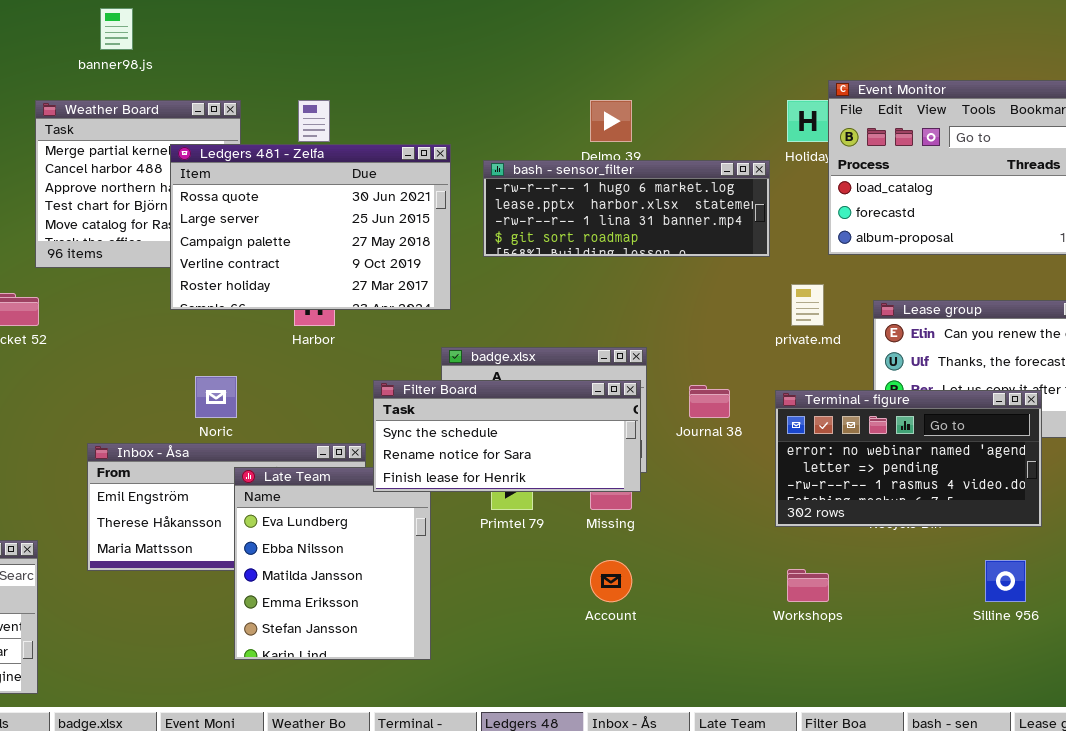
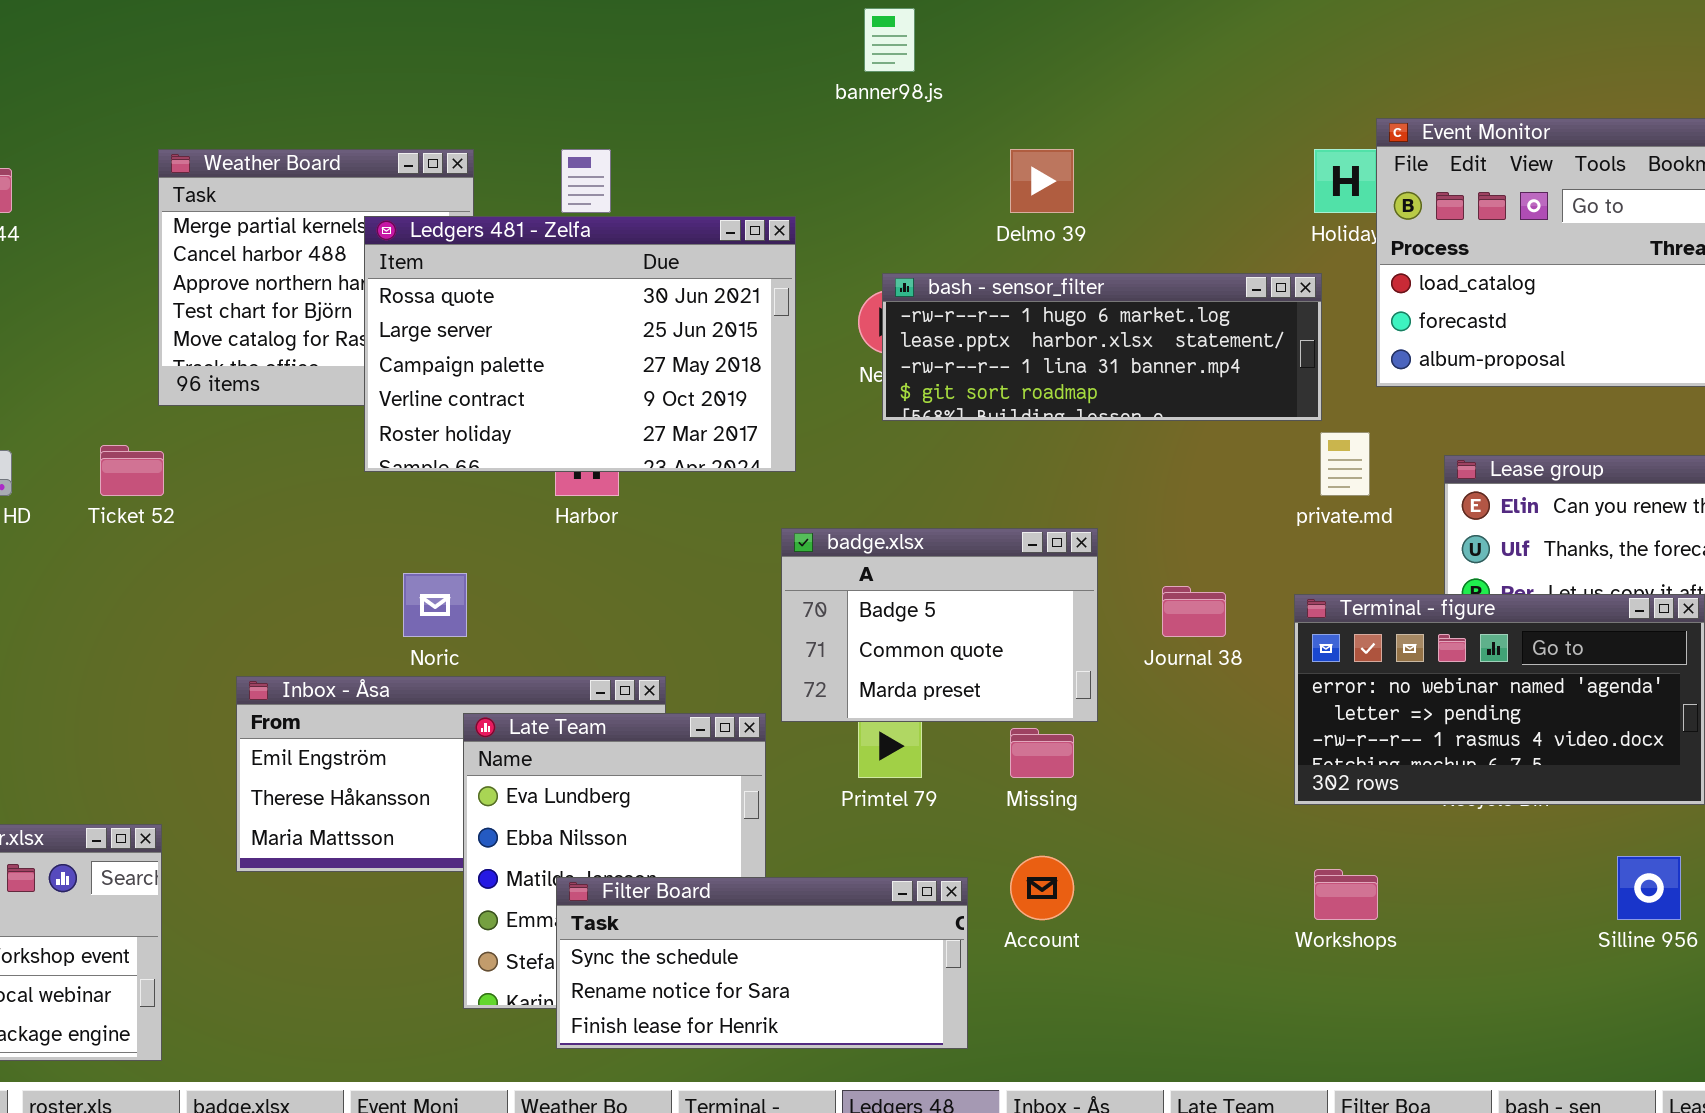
banner98.js: [100,8,133,50] -> [864,8,915,72], moved
bash - sensor_filter: [483,160,770,257] -> [882,273,1322,421], moved
Filter Board: [373,380,641,492] -> [556,877,968,1049], moved

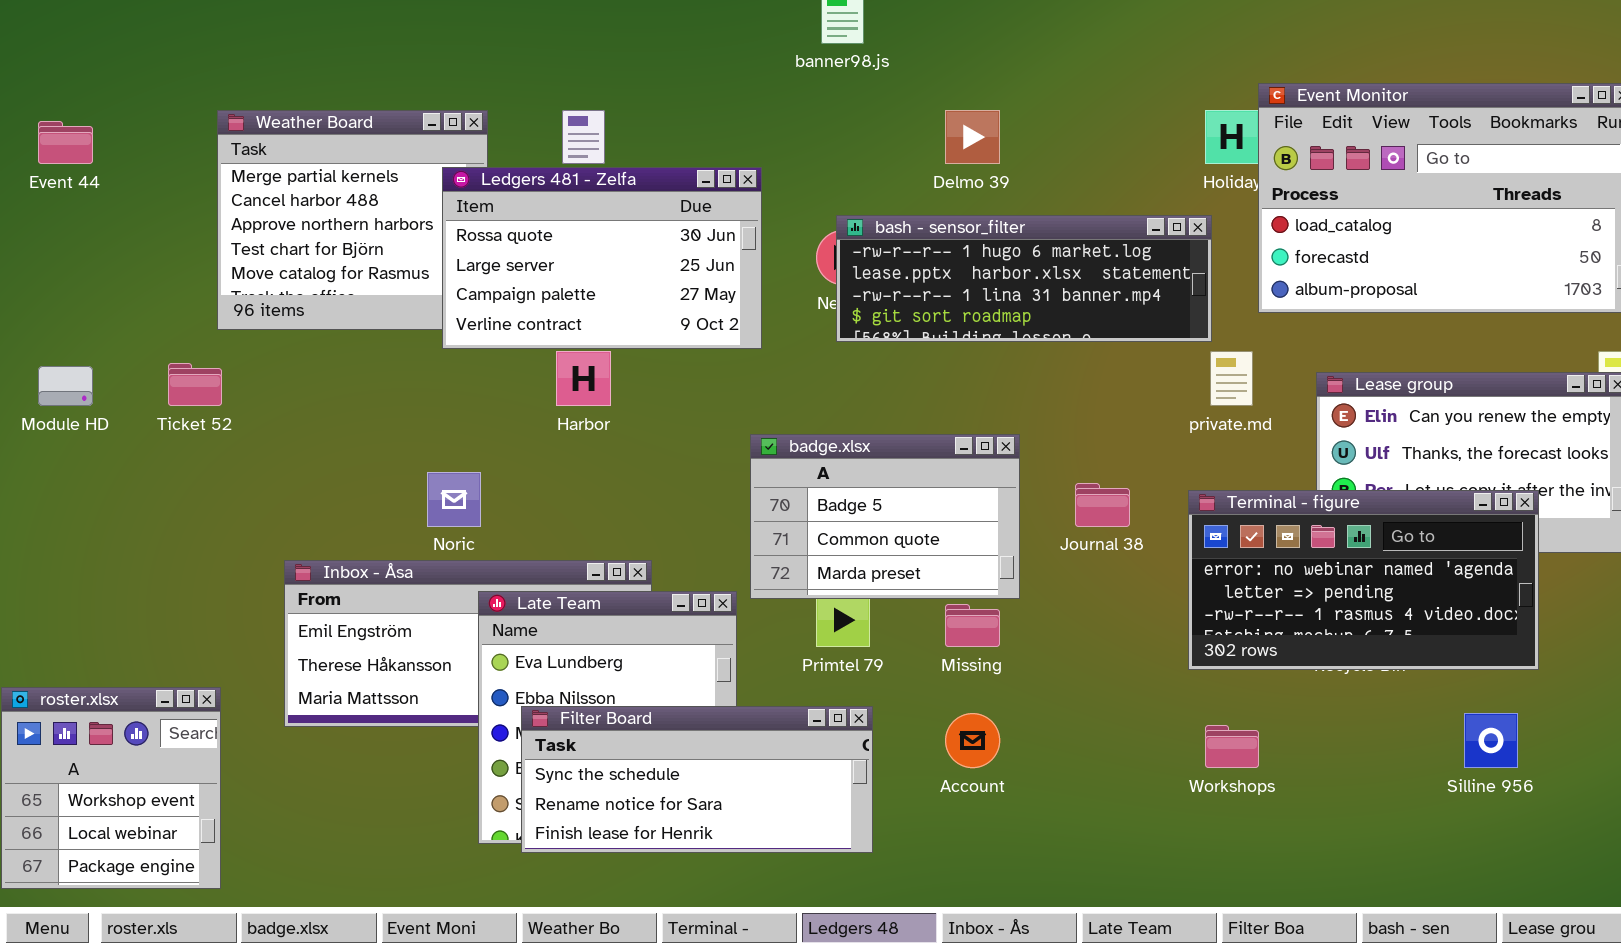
Ledgers 481 - Zelfa: [364,216,796,472] -> [442,167,762,349], resized
Filter Board: [556,877,968,1049] -> [521,706,873,853], moved

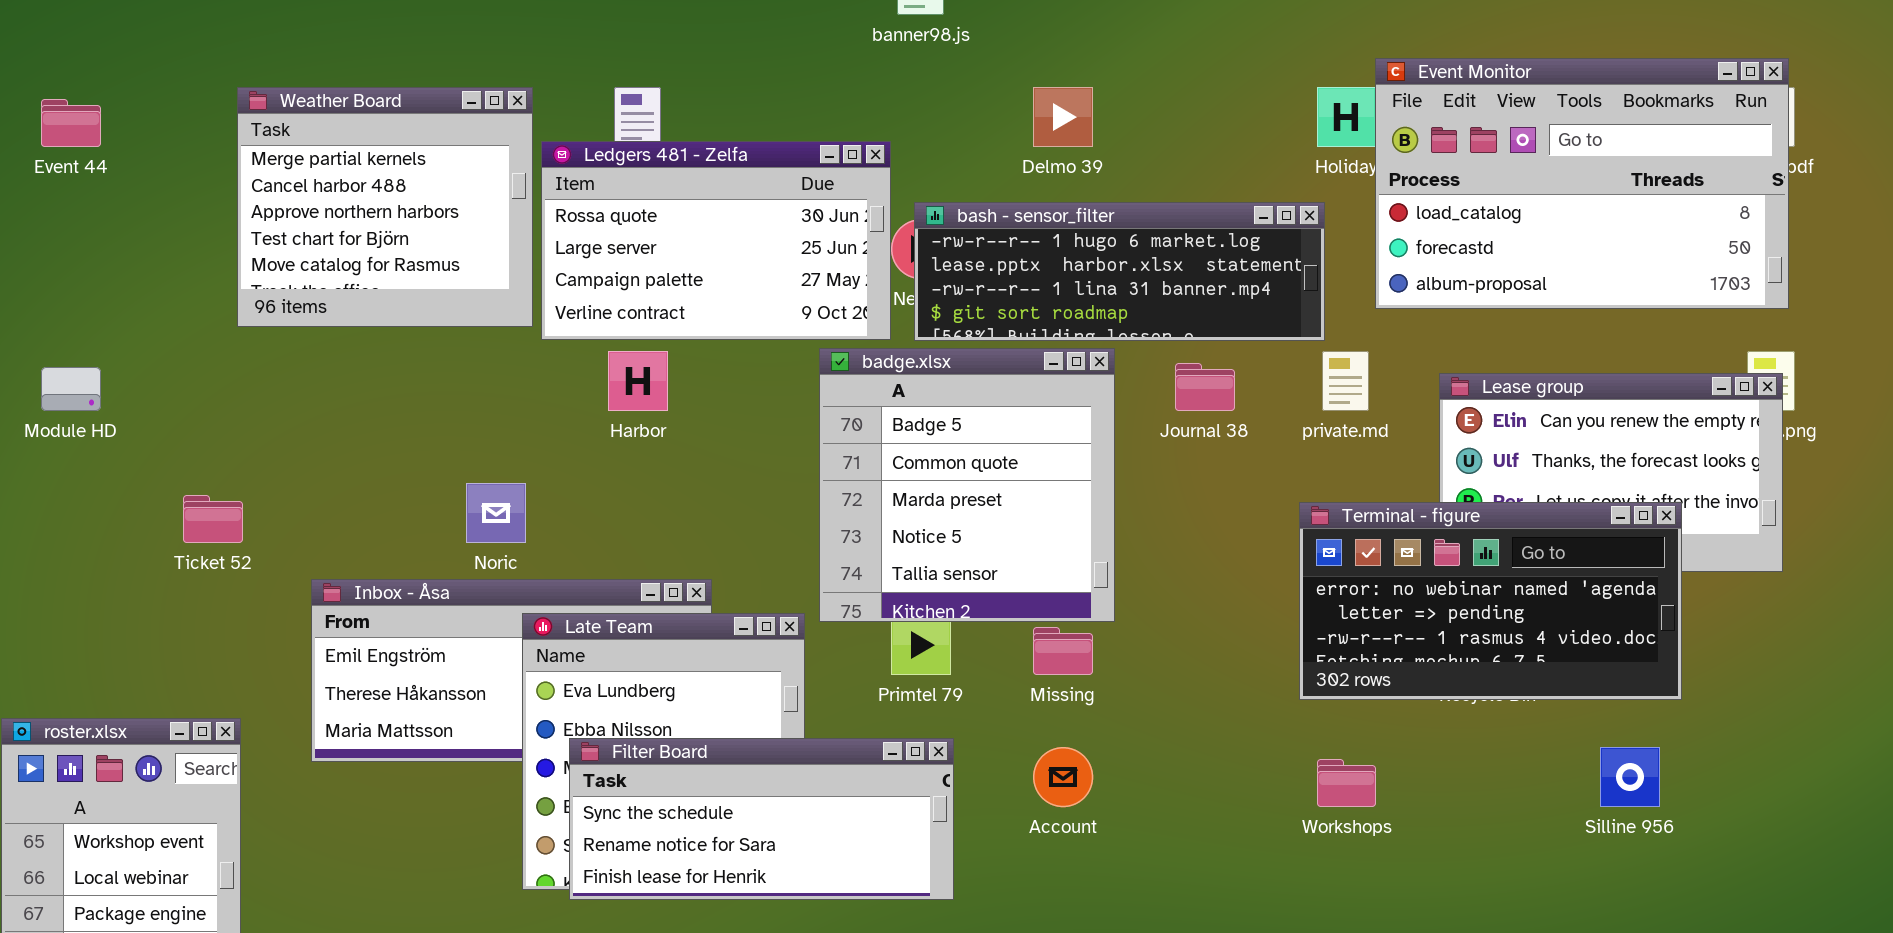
Ledgers 481 - Zelfa: [442,167,762,349] -> [541,141,891,340], moved
Ticket 52: [168,363,222,406] -> [183,495,243,543], moved
badge.xlsx: [750,434,1020,599] -> [819,348,1115,622], resized
Journal 38: [1075,483,1130,527] -> [1175,363,1235,411], moved

